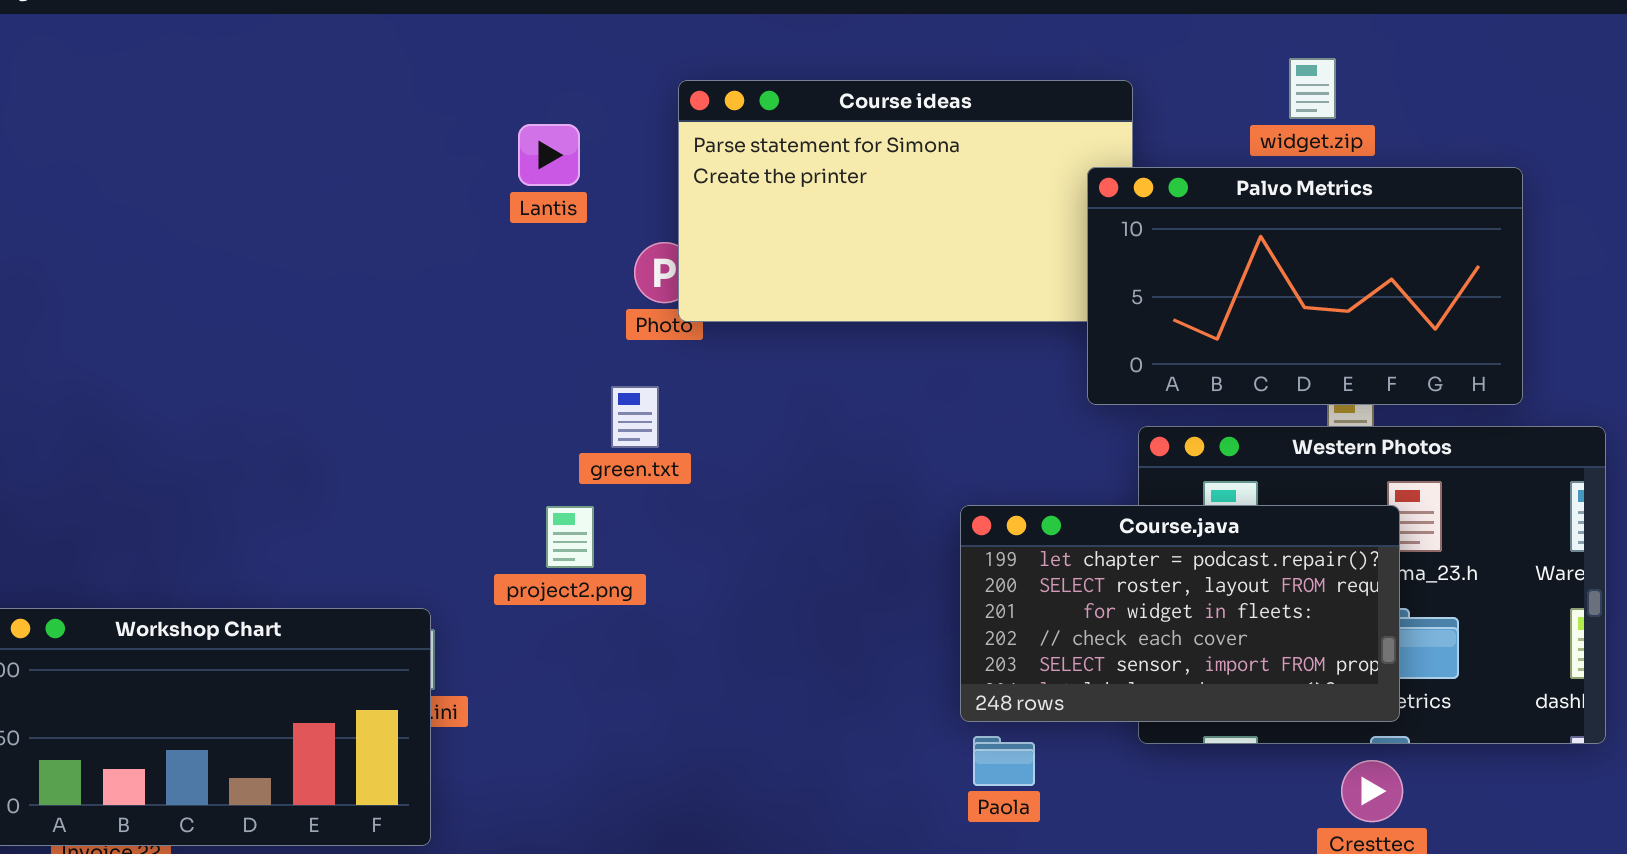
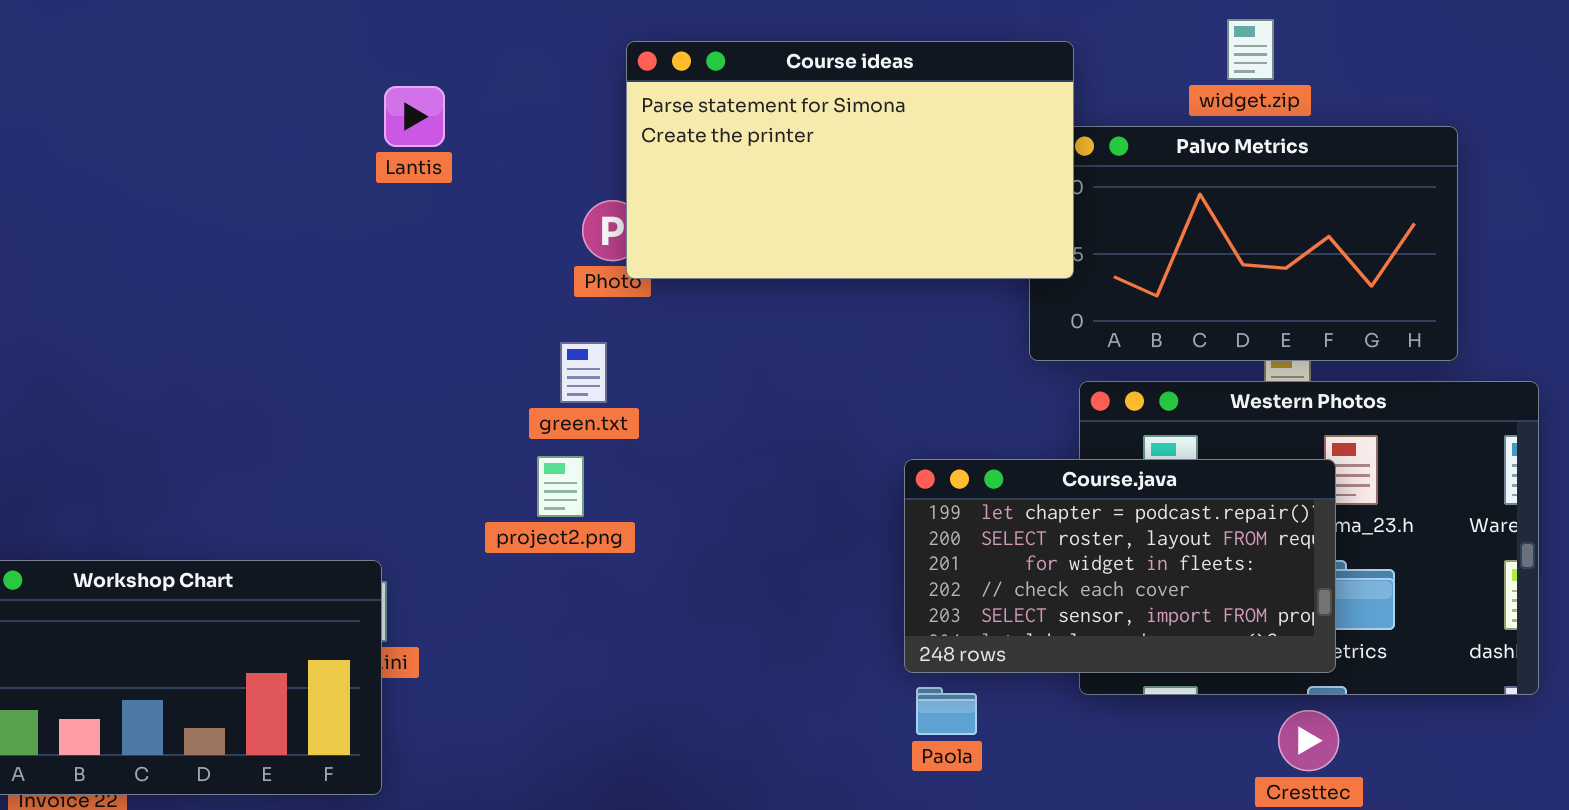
Course ideas: [678,80,1133,322] -> [626,41,1074,279], raised
Lantis: [518,124,580,186] -> [384,86,445,147], moved
project2.png: [546,506,594,568] -> [537,456,584,517], moved

